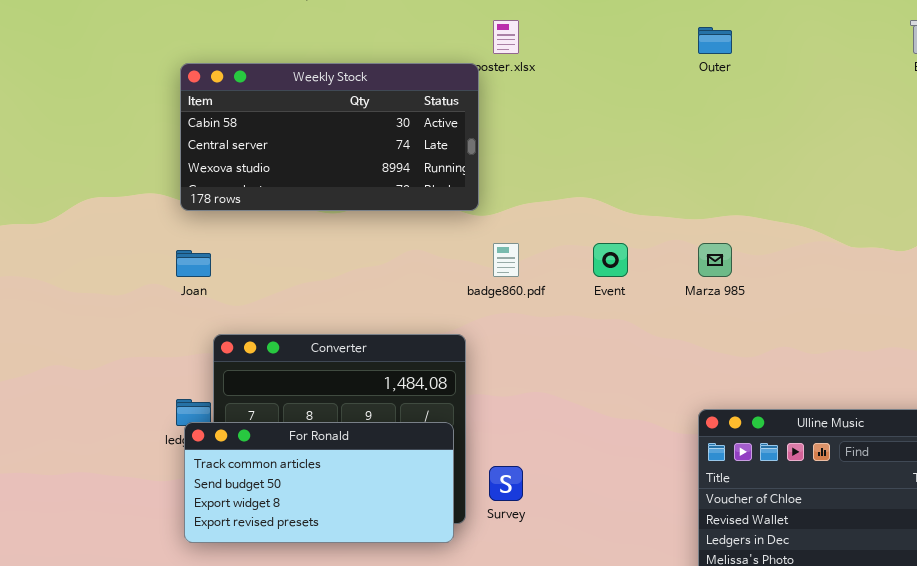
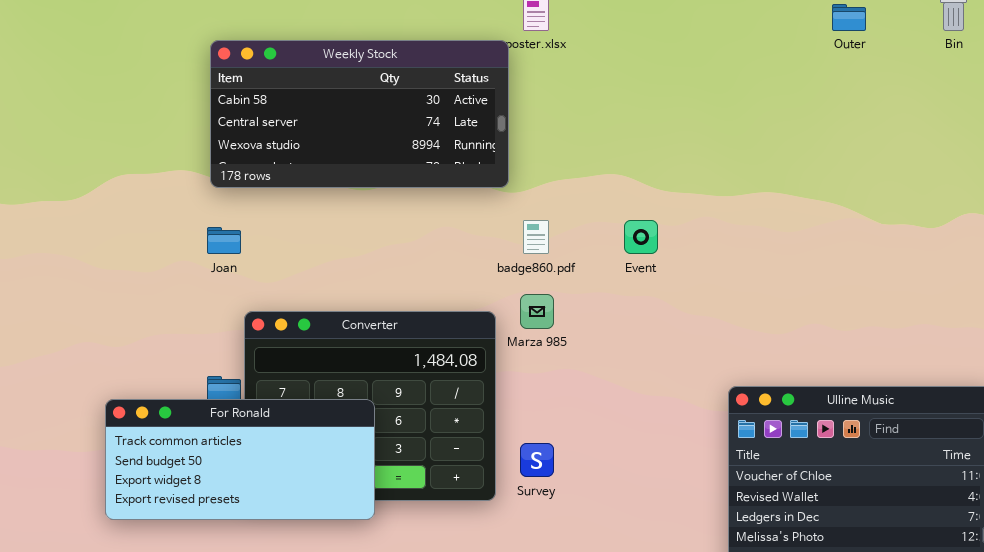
Outer: [698,27,732,54] -> [832,4,866,31], moved
Marza 985: [698,243,732,277] -> [520,294,554,329], moved
For Ronald: [184,422,454,543] -> [105,399,375,520], moved

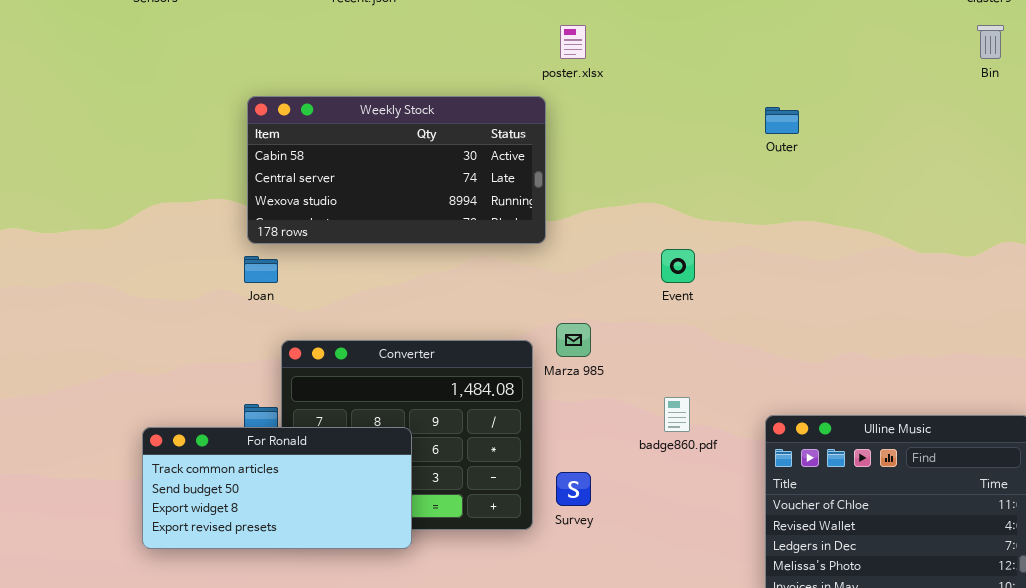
Outer: [832,4,866,31] -> [765,107,799,134], moved
Weekly Stock: [210,40,509,188] -> [247,96,546,244], moved
badge860.pdf: [523,220,549,254] -> [664,397,690,432], moved

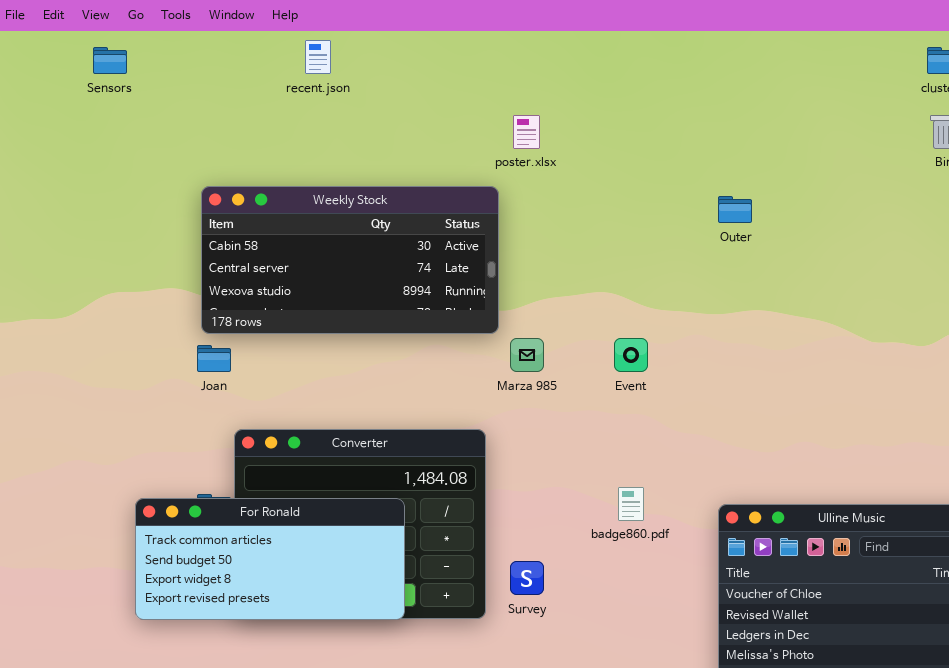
Marza 985: [556,323,591,357] -> [510,338,544,372], moved
For Ronald: [142,427,412,549] -> [135,498,405,620], moved

